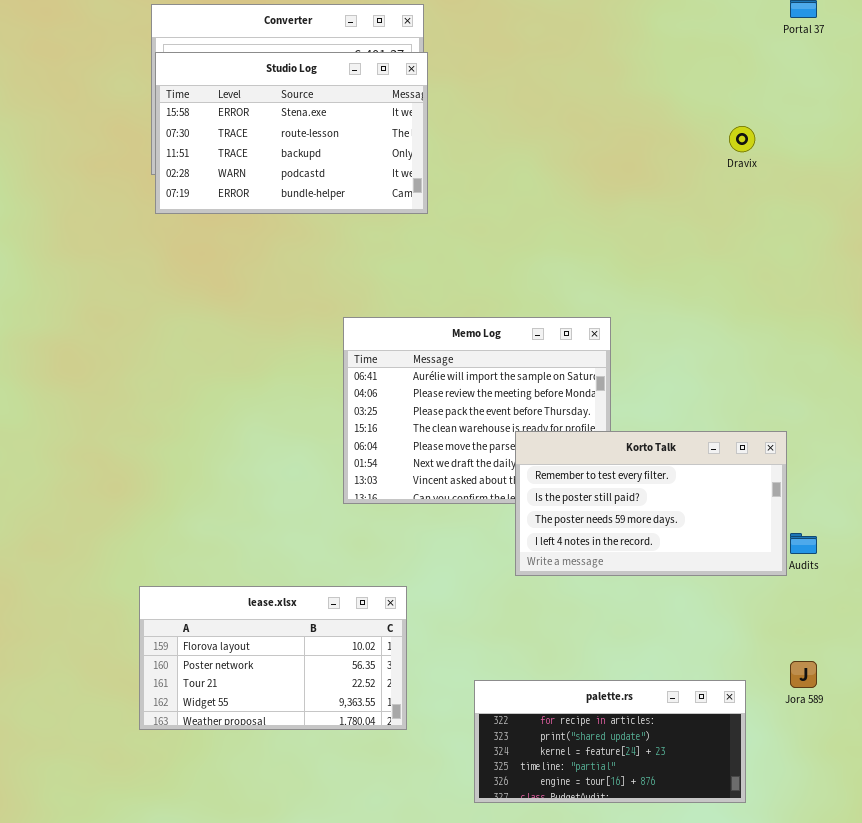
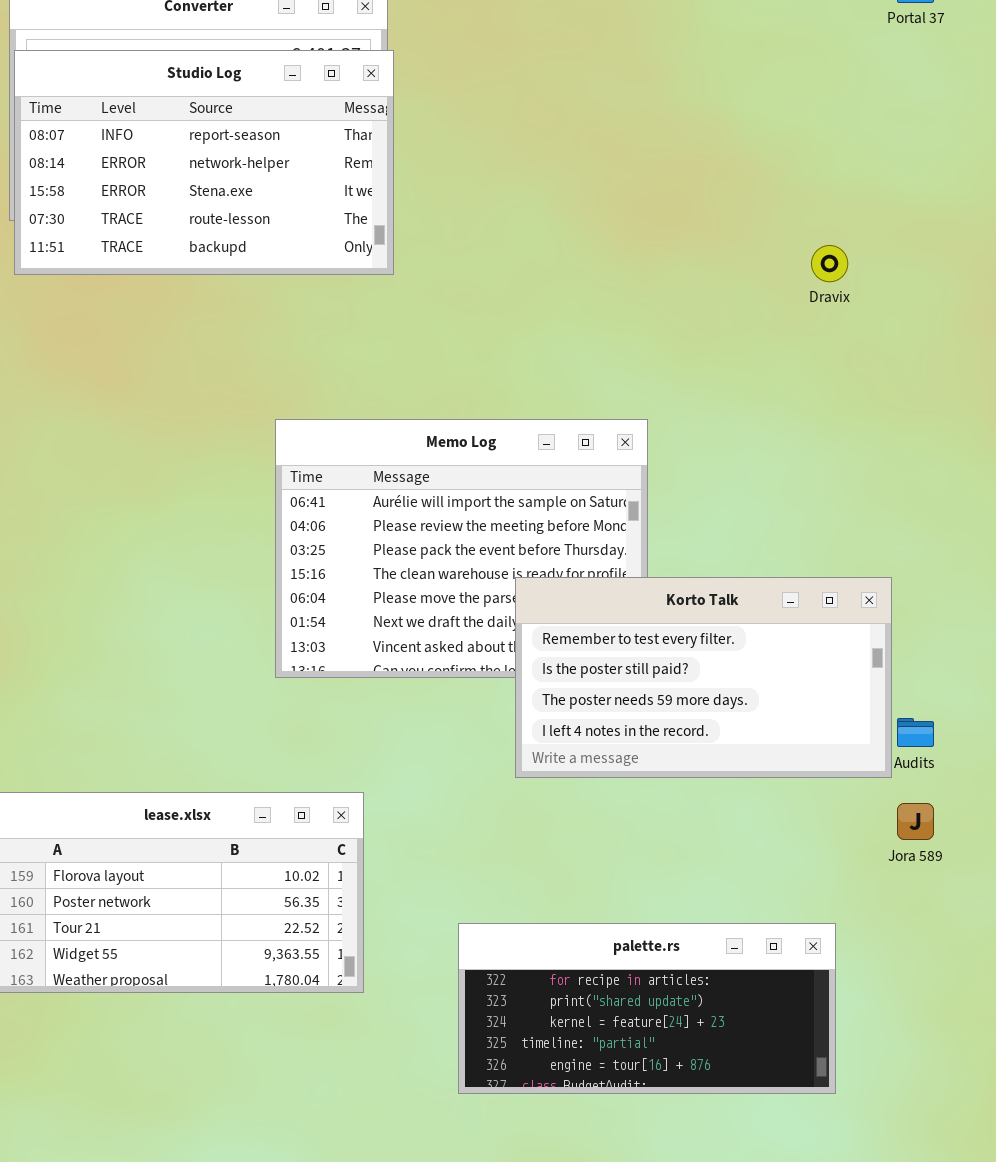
Studio Log: [155,52,428,214] -> [14,50,394,275], scrolled up 2 rows
Dravix: [729,126,755,152] -> [811,245,848,282], moved
Jora 589: [790,661,817,688] -> [897,803,934,840], moved

